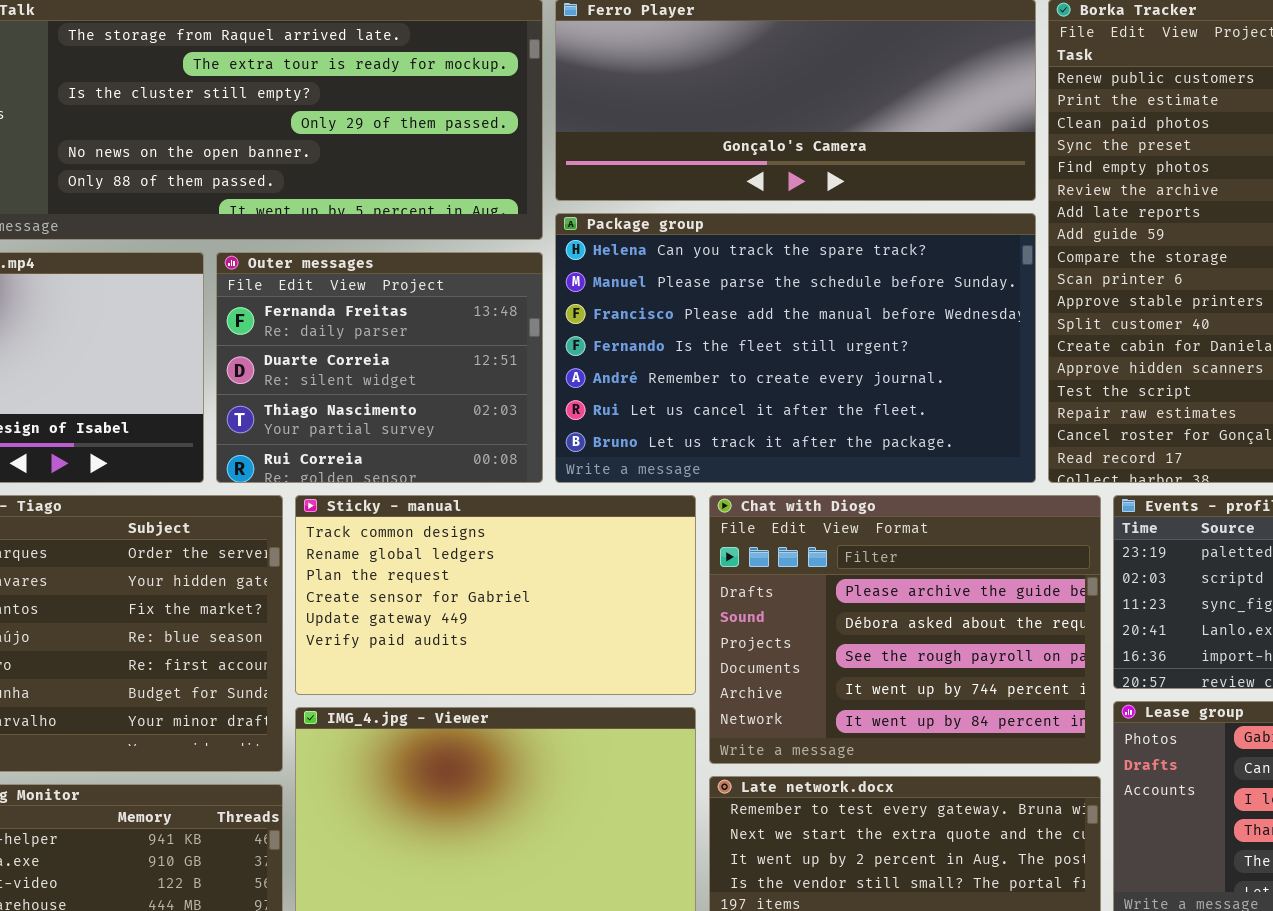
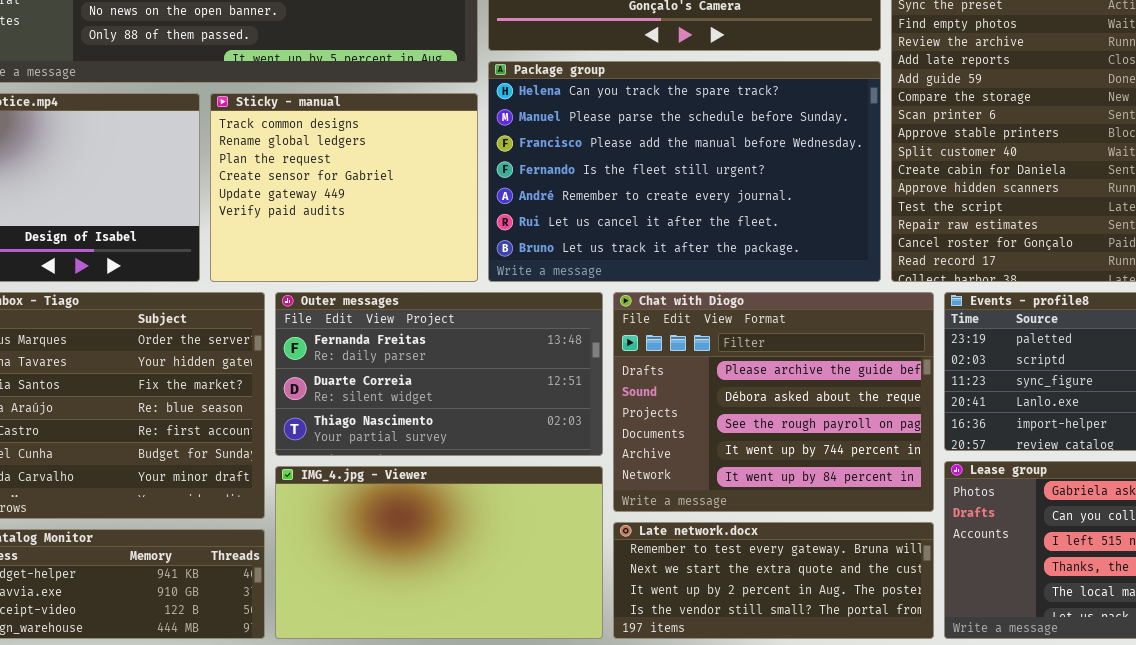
Outer messages: [216,252,543,483] -> [275,292,603,456], moved, resized
Sticky - manual: [295,495,696,695] -> [210,93,478,282], moved, resized

